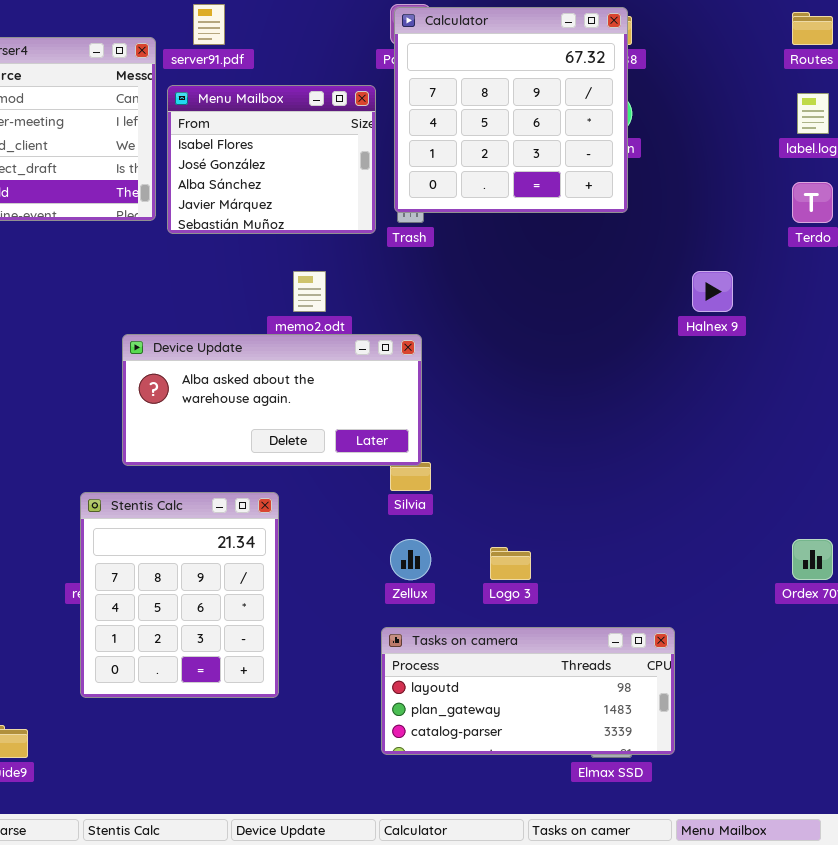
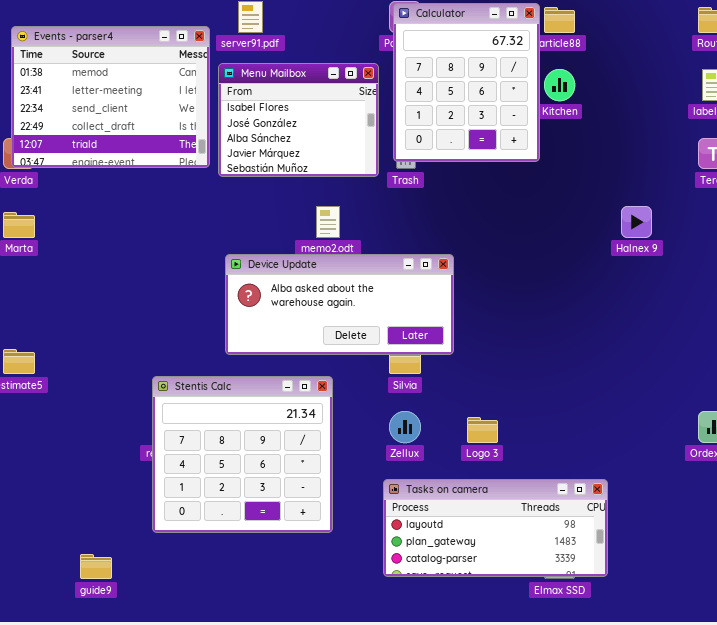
Calculator: [394,7,628,213] -> [393,3,540,162], resized
Device Update: [122,334,422,466] -> [225,254,454,355], moved
Stentis Calc: [80,492,279,698] -> [152,376,333,533], resized

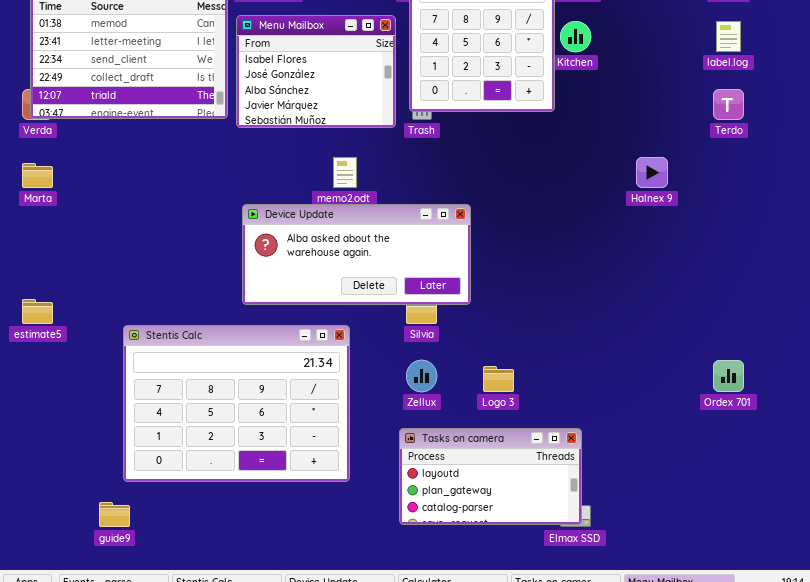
Stentis Calc: [152,376,333,533] -> [123,325,350,482], resized
Tasks on camera: [383,479,608,577] -> [399,428,582,525], resized

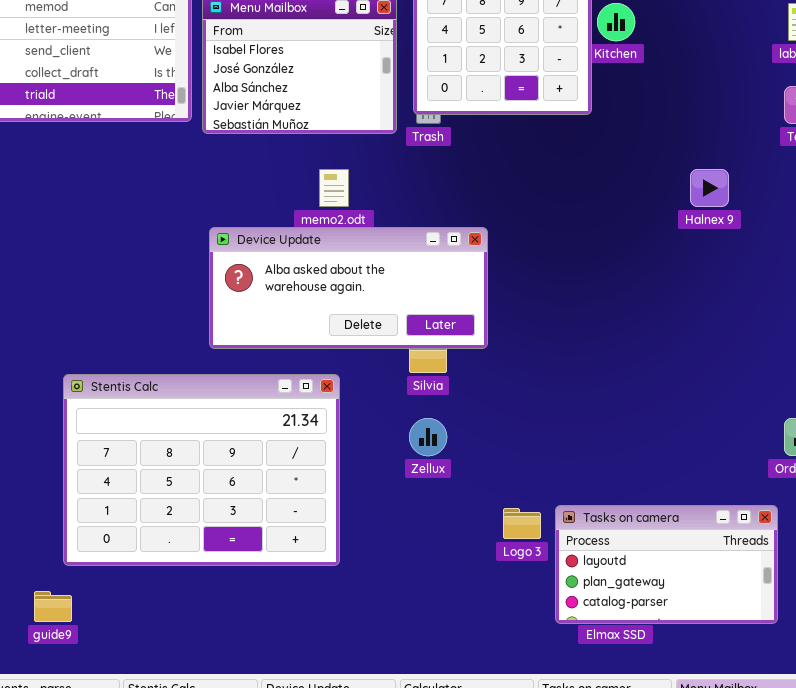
Logo 3: [483,366,514,392] -> [503,508,541,539], moved
Tasks on camera: [399,428,582,525] -> [555,505,778,624], moved

